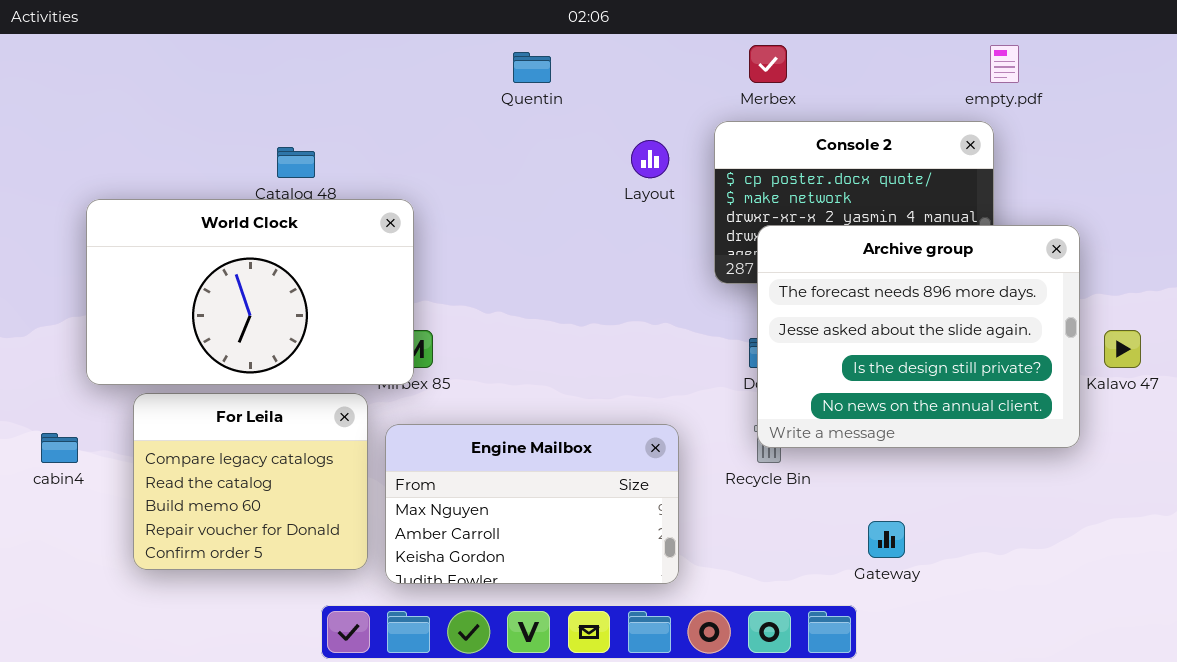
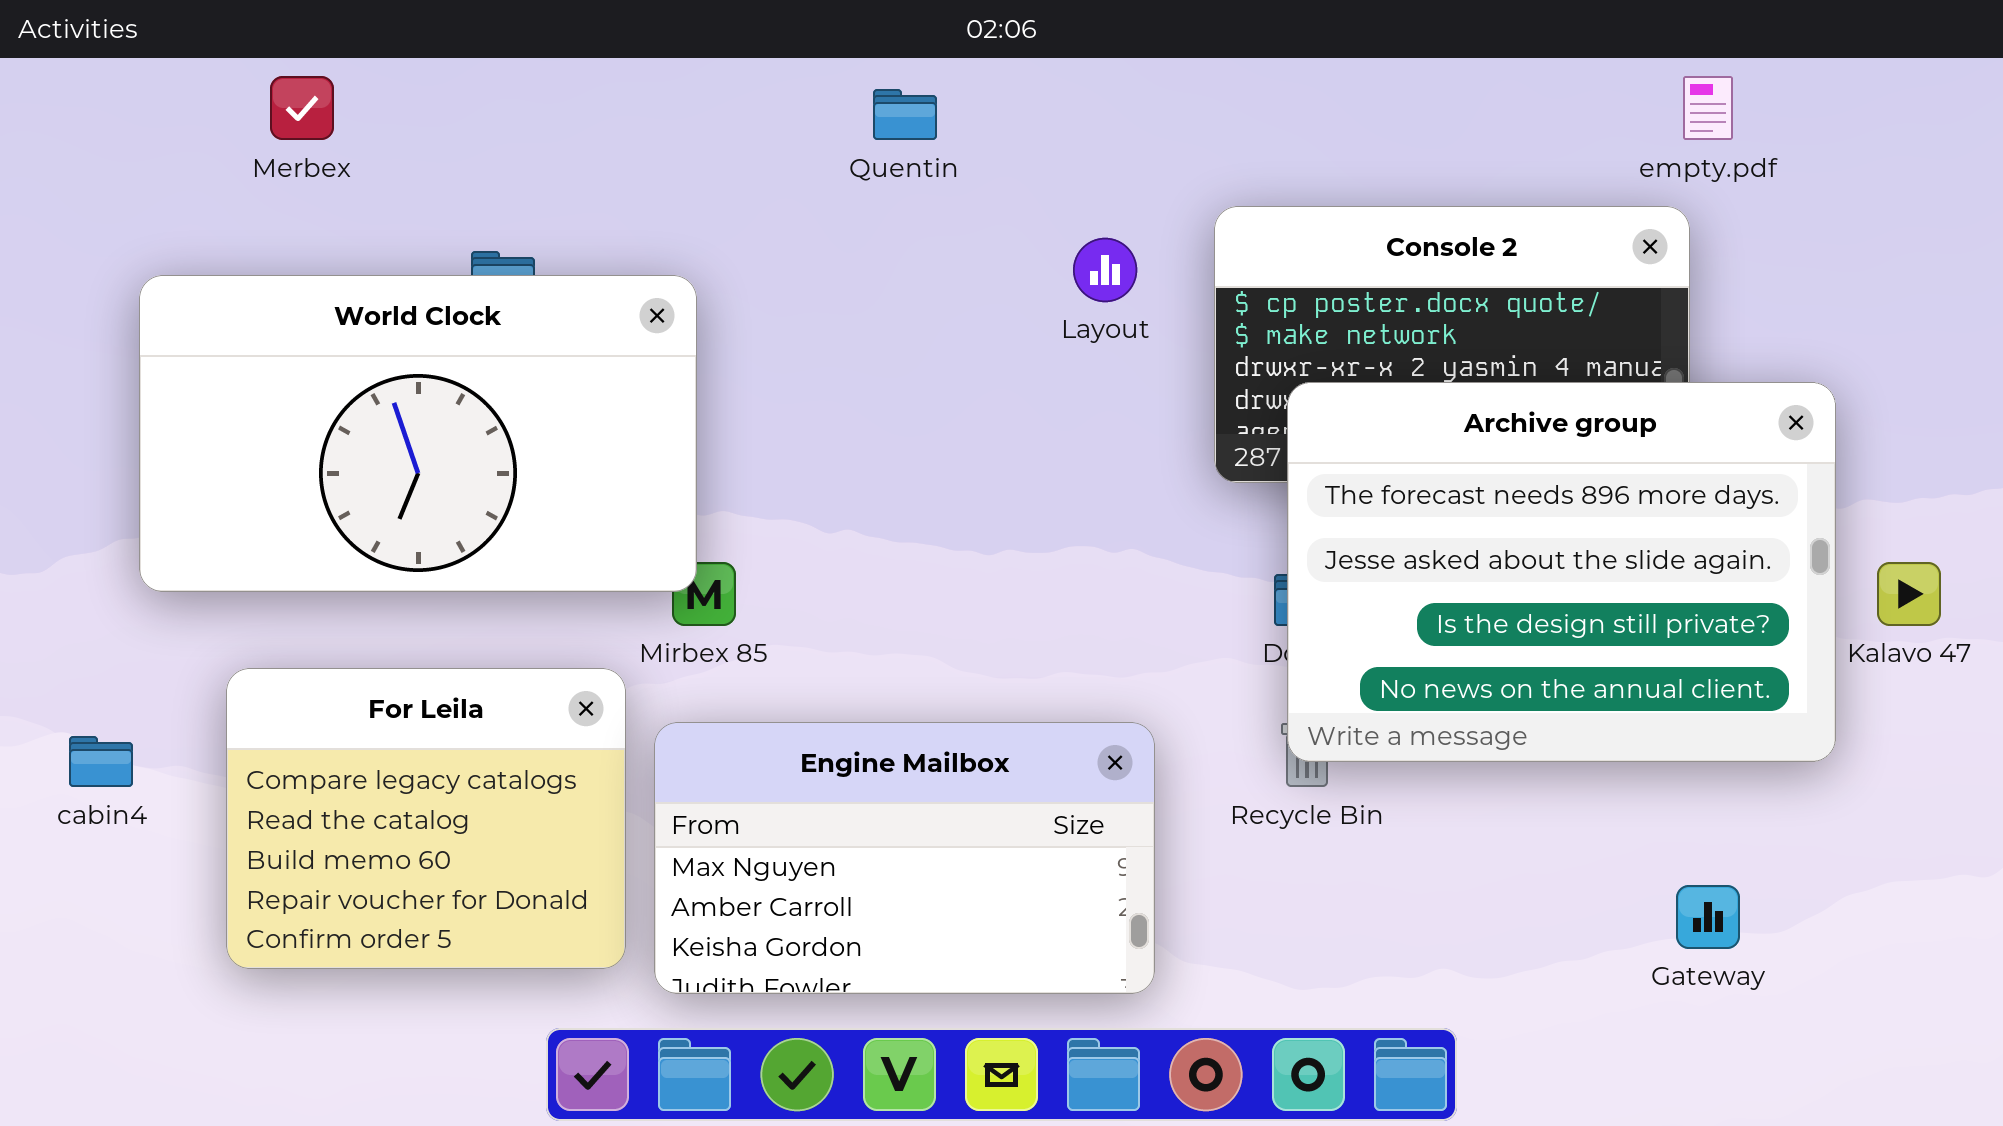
Merbex: [749,45,787,83] -> [270,76,334,140], moved
World Clock: [86,199,414,385] -> [139,275,697,592], moved
Gateway: [868,521,905,558] -> [1676,885,1740,949], moved

